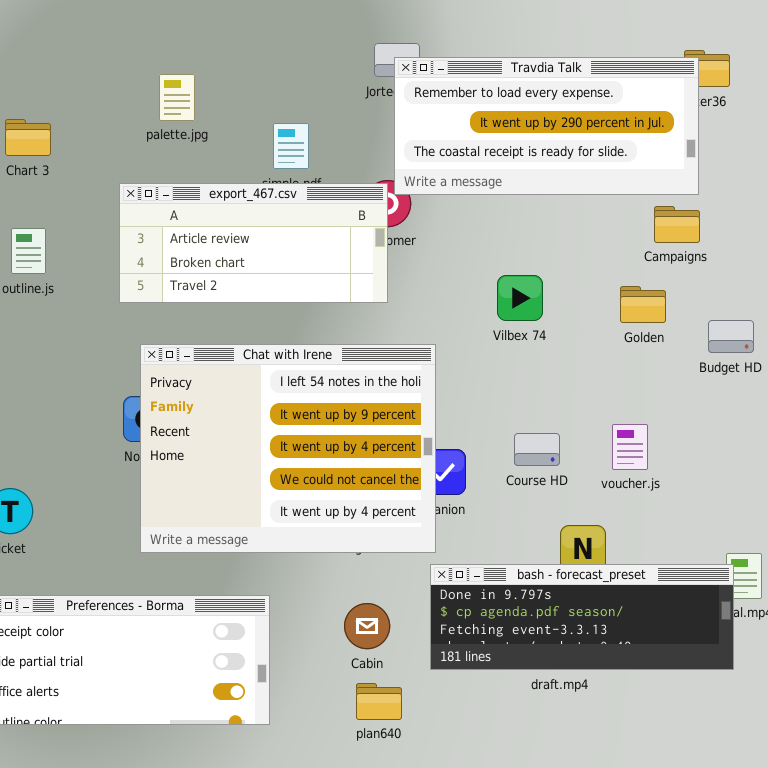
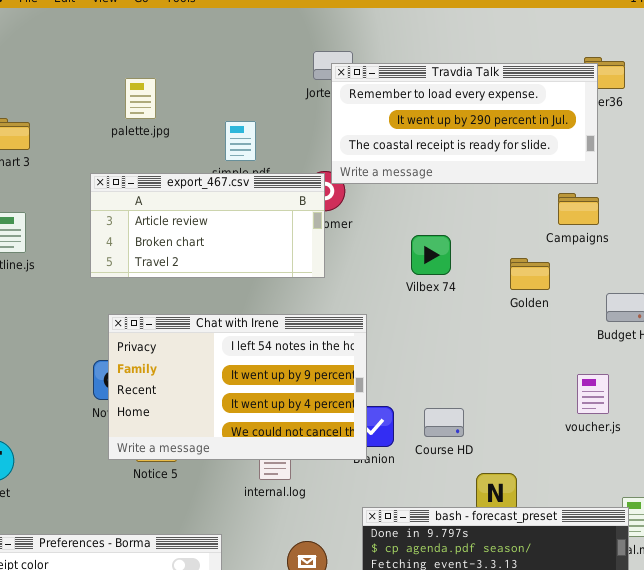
Vilbex 74: [497,275,543,321] -> [411,235,451,275], moved
Golden: [620,286,666,323] -> [510,258,550,290], moved
Chat with Irene: [140,344,436,553] -> [108,314,367,460], resized
voucher.js: [612,424,648,470] -> [577,374,609,414], moved
Course HD: [514,433,560,466] -> [424,408,464,437], moved

